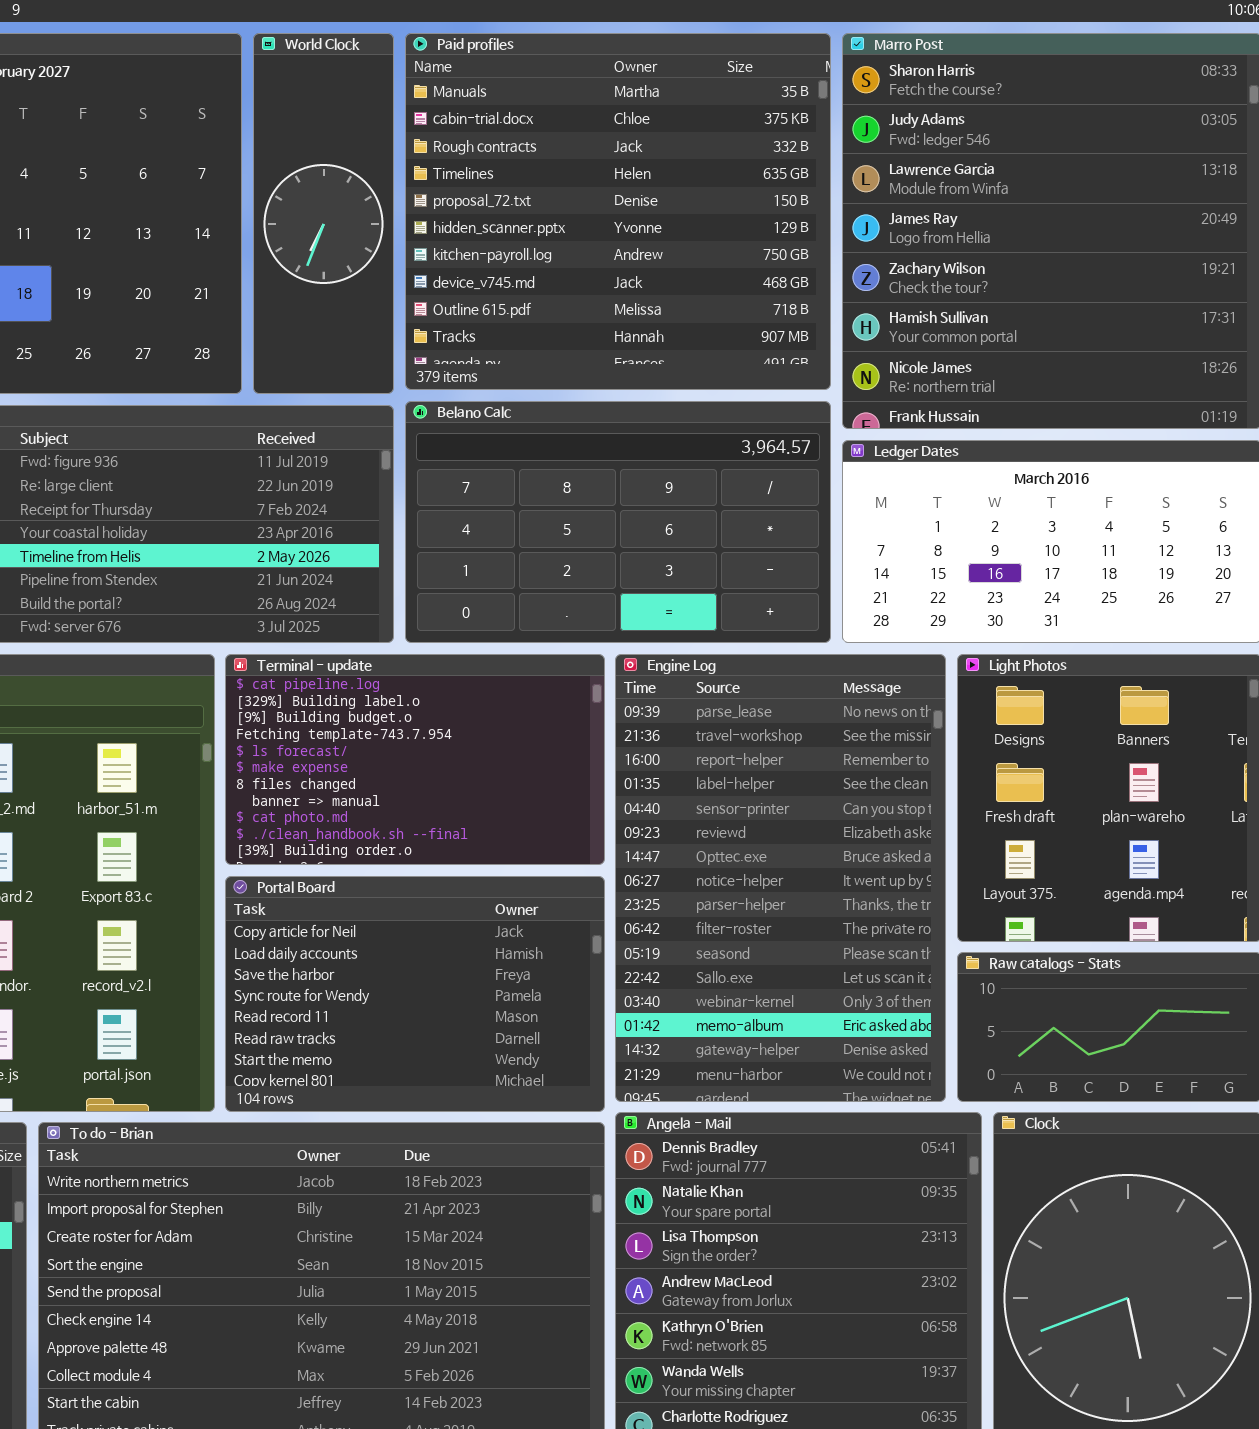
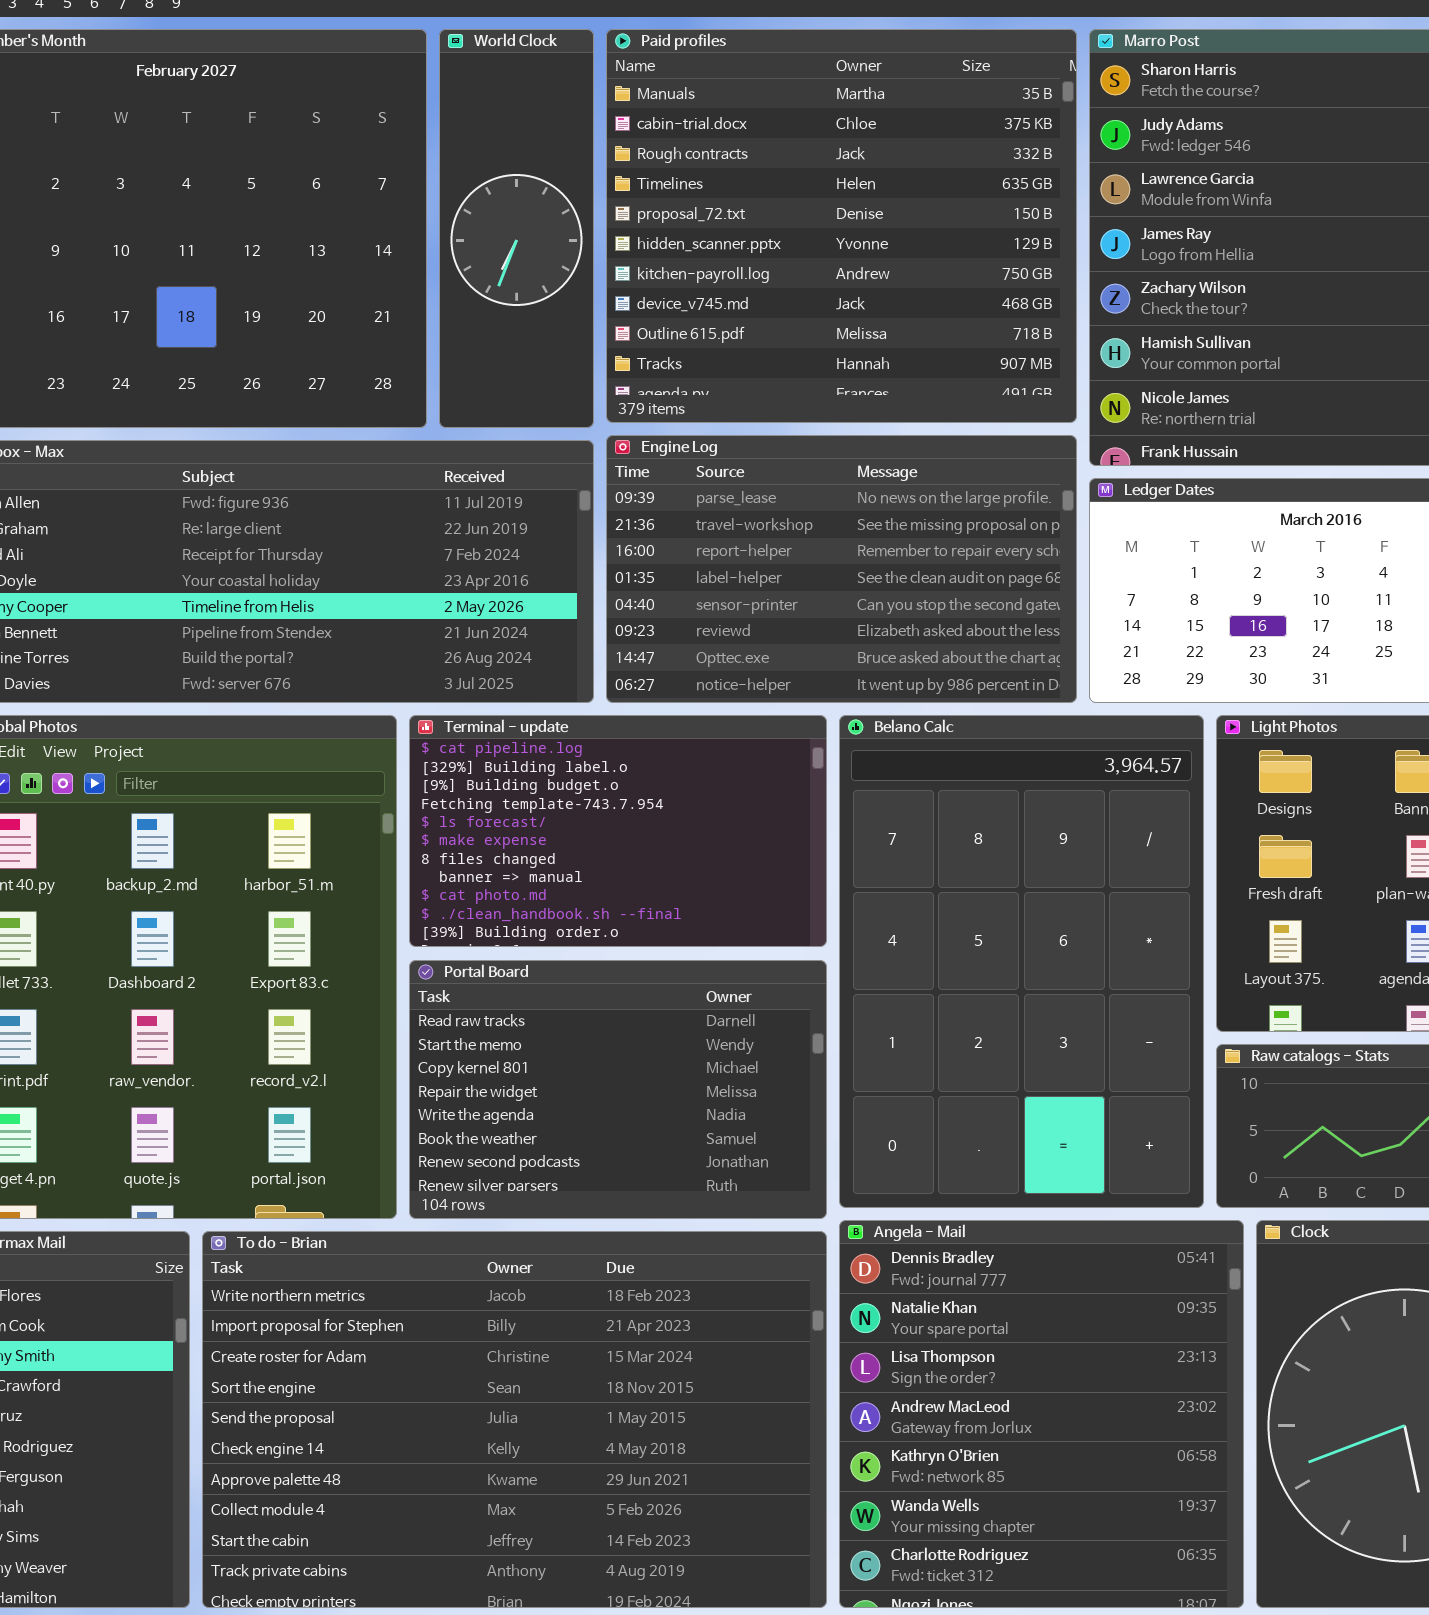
Belano Calc: [405,401,831,643] -> [839,715,1204,1208], moved, resized
Engine Log: [615,654,946,1102] -> [606,435,1077,703], moved, resized
Portal Board: [225,876,605,1112] -> [409,960,827,1219], scrolled down 5 rows

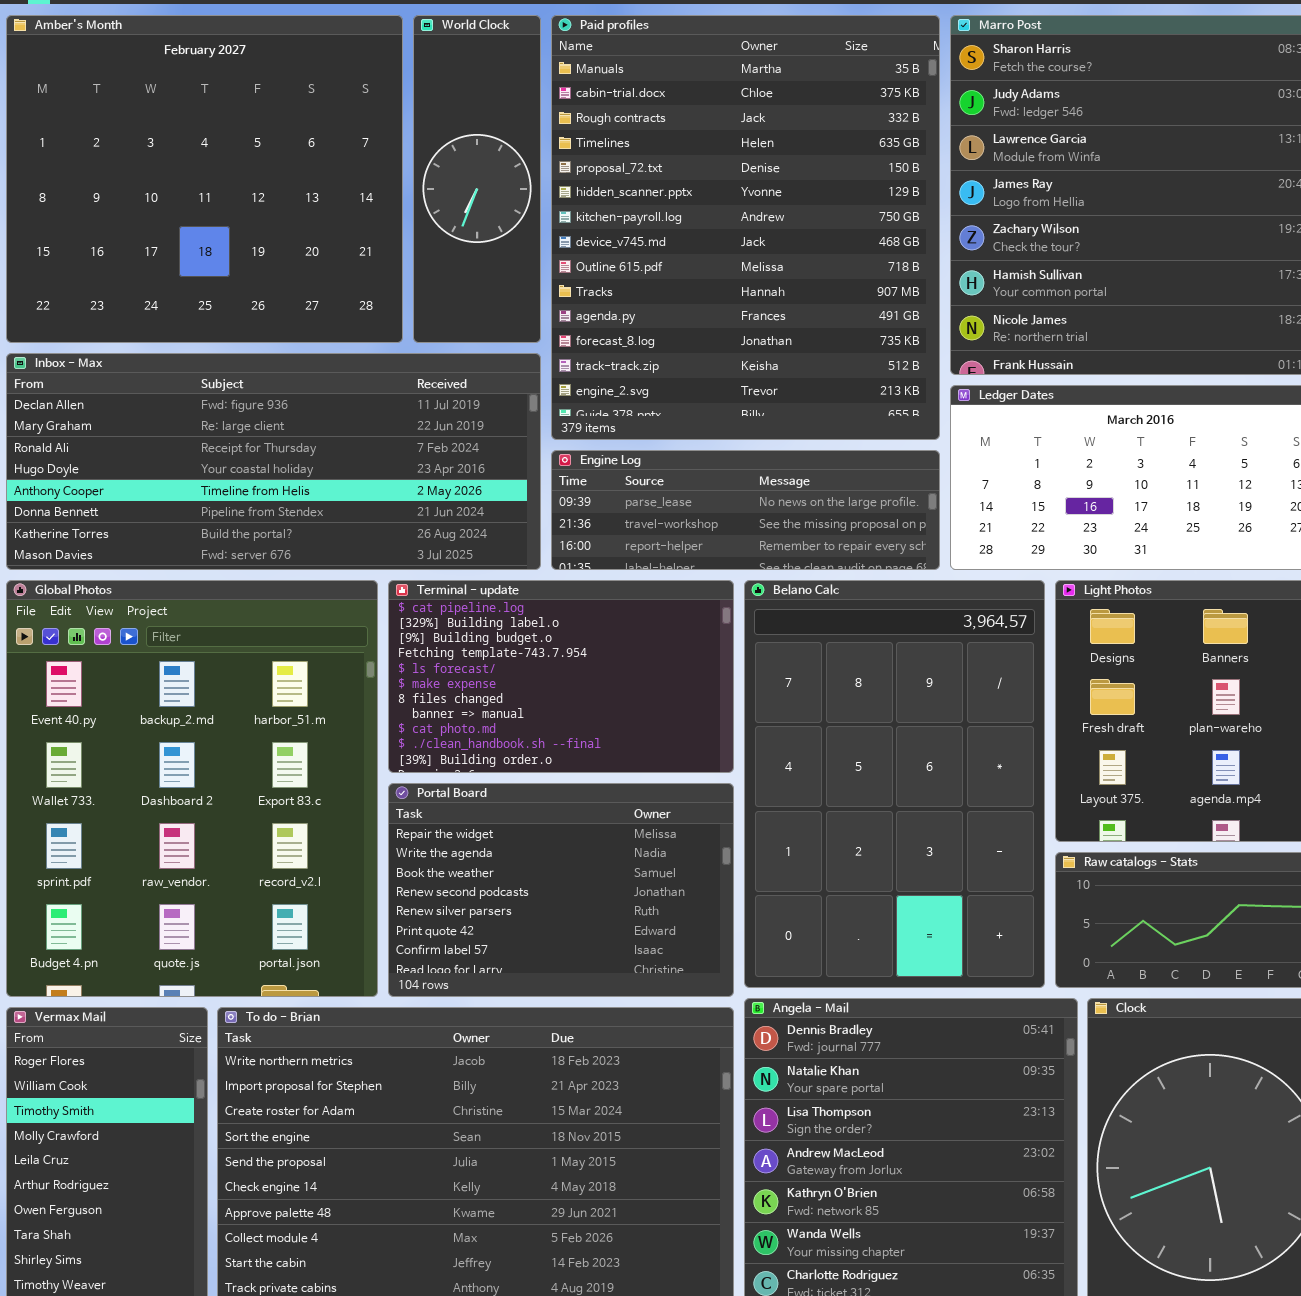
Paid profiles: [606,29,1077,423] -> [551,15,940,440], resized
Engine Log: [606,435,1077,703] -> [551,450,940,570], resized
Portal Board: [409,960,827,1219] -> [388,783,734,997], scrolled down 3 rows

